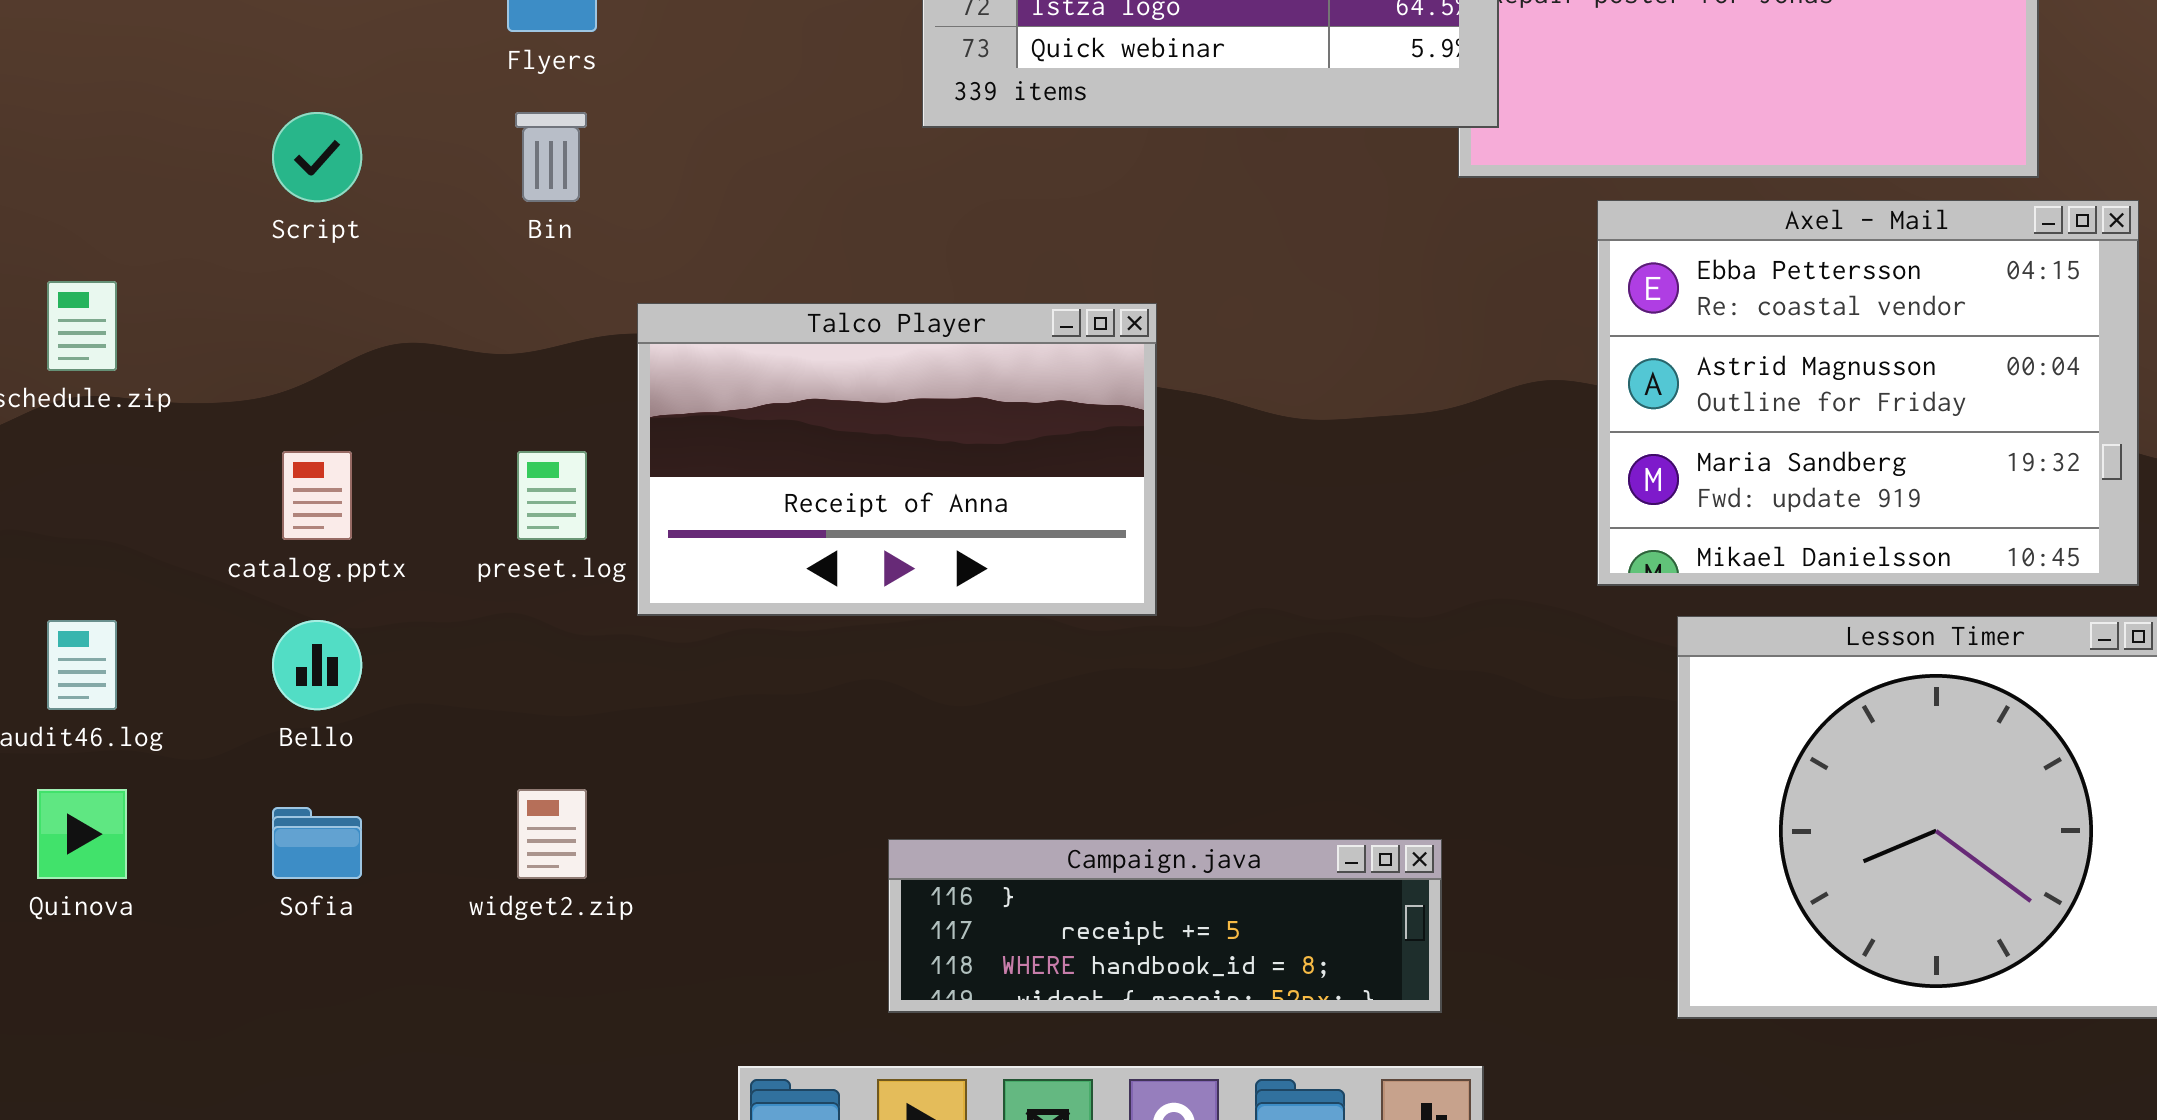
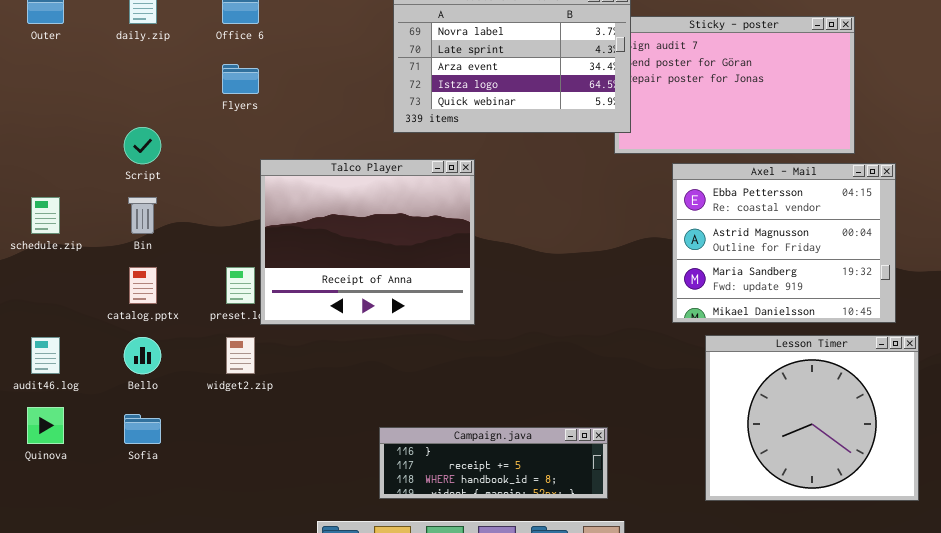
Bin: [515,112,587,202] -> [128,197,157,234], moved
Talco Player: [637,303,1157,616] -> [260,159,475,325], moved, resized
widget2.zip: [517,789,587,879] -> [226,337,255,374], moved

